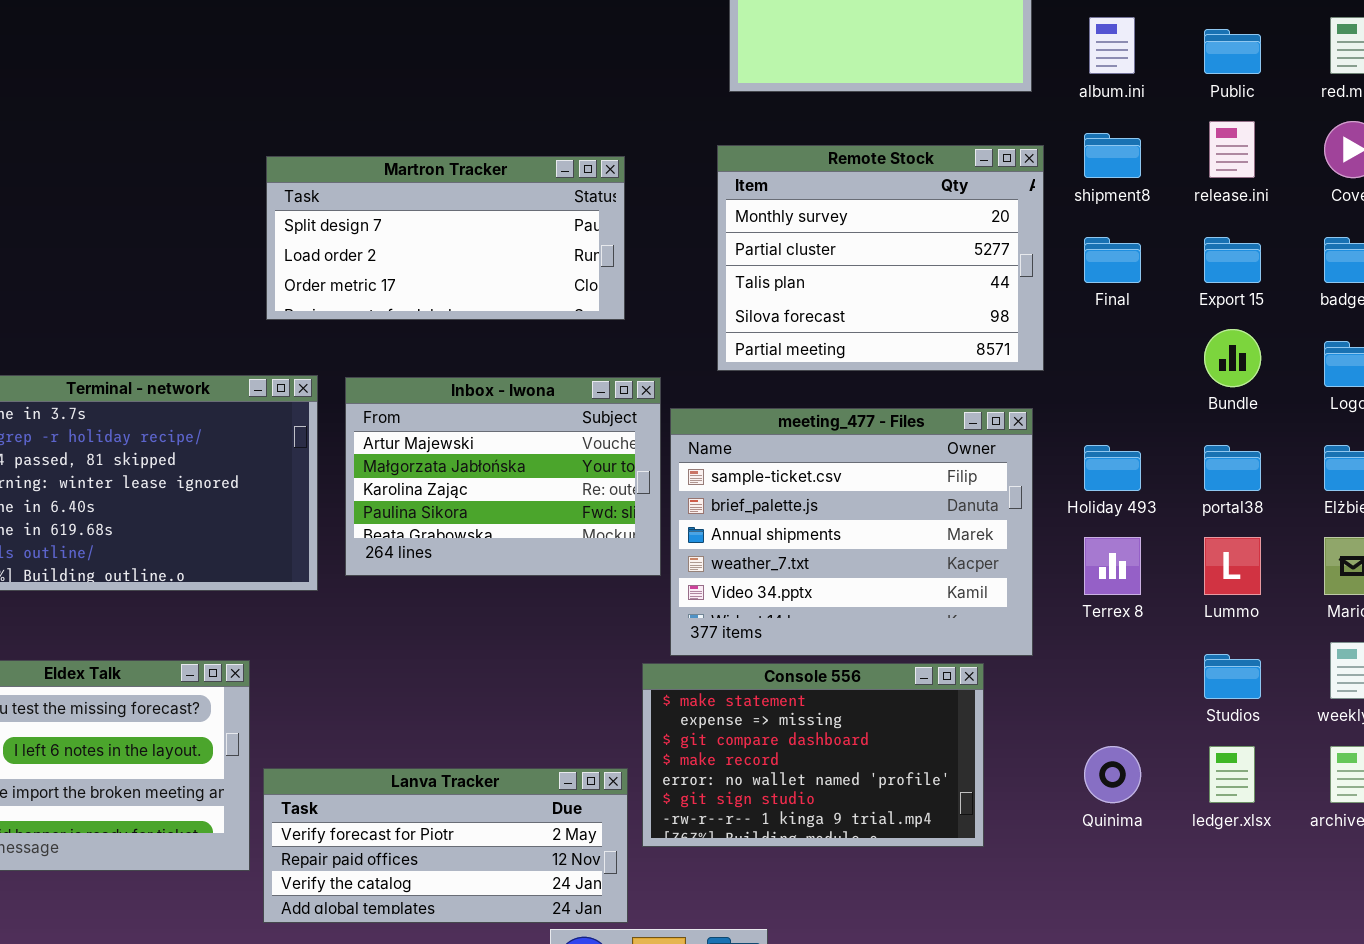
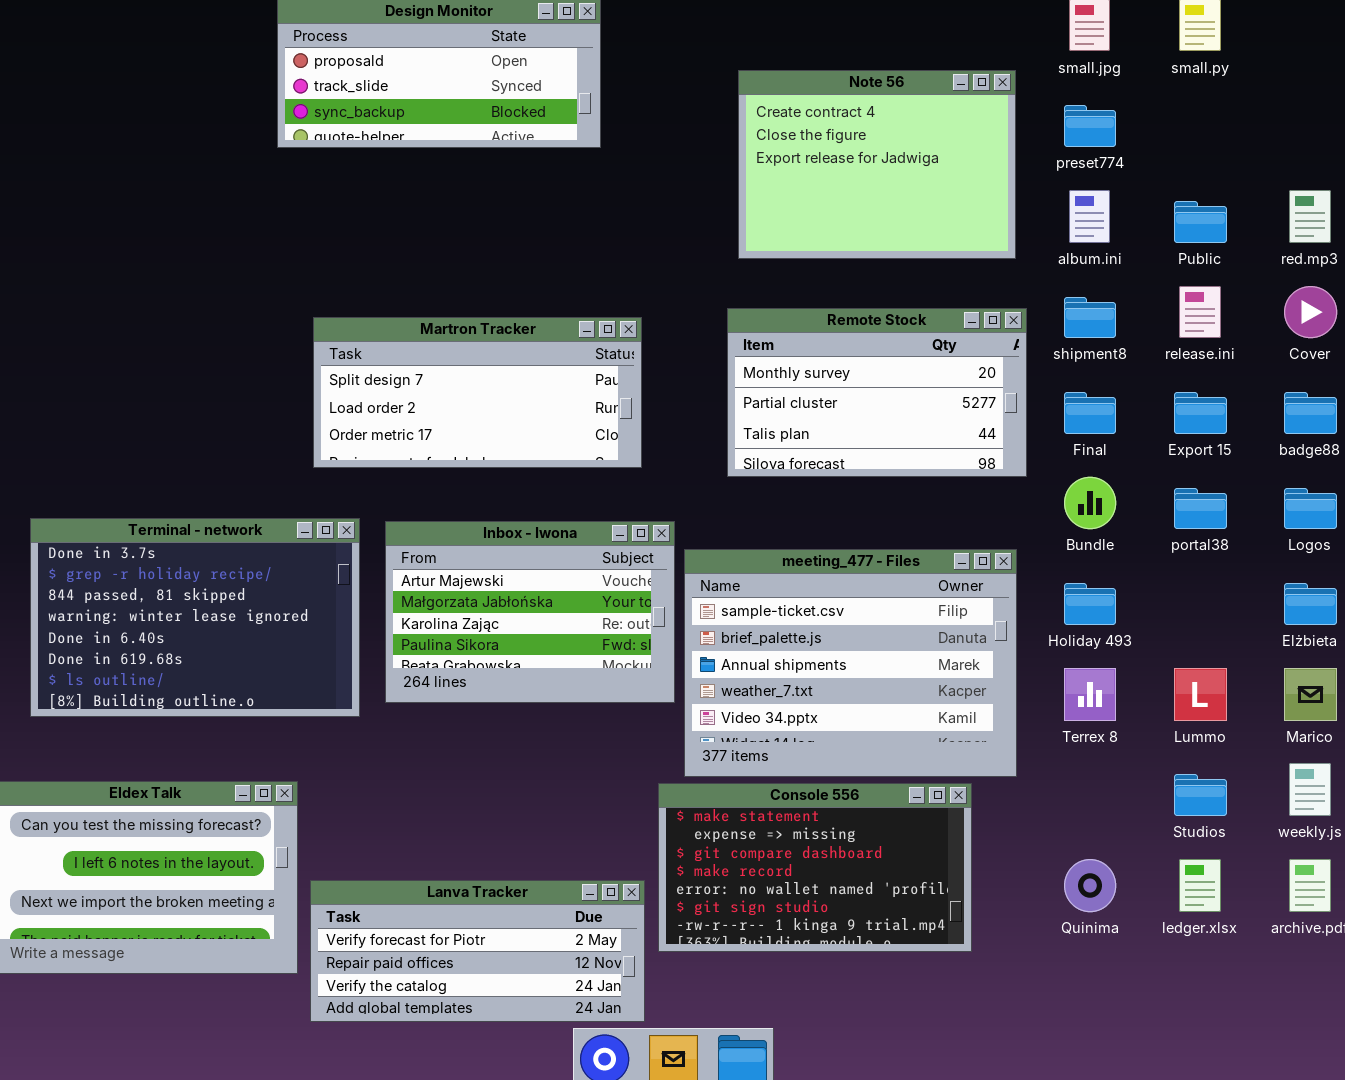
Remote Stock: [717,145,1044,371] -> [727,308,1027,477], resized
Bundle: [1204,329,1261,387] -> [1064,477,1116,529], moved
portal38: [1204,445,1261,491] -> [1174,488,1227,529], moved

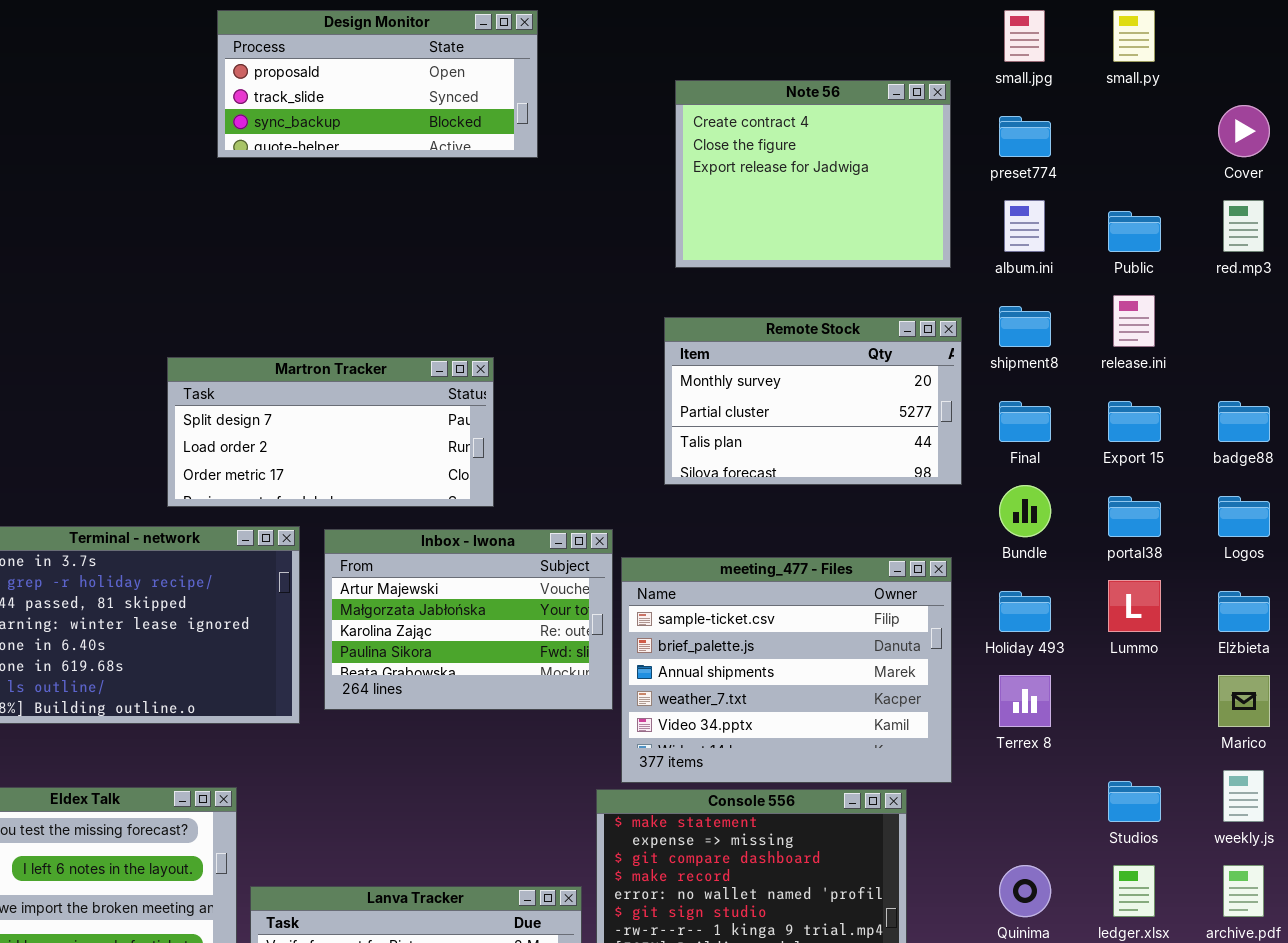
Cover: [1284,286,1337,338] -> [1218,105,1270,157], moved
Martron Tracker: [313,317,642,468] -> [167,357,494,507], moved
Lummo: [1174,668,1227,721] -> [1108,580,1161,632], moved

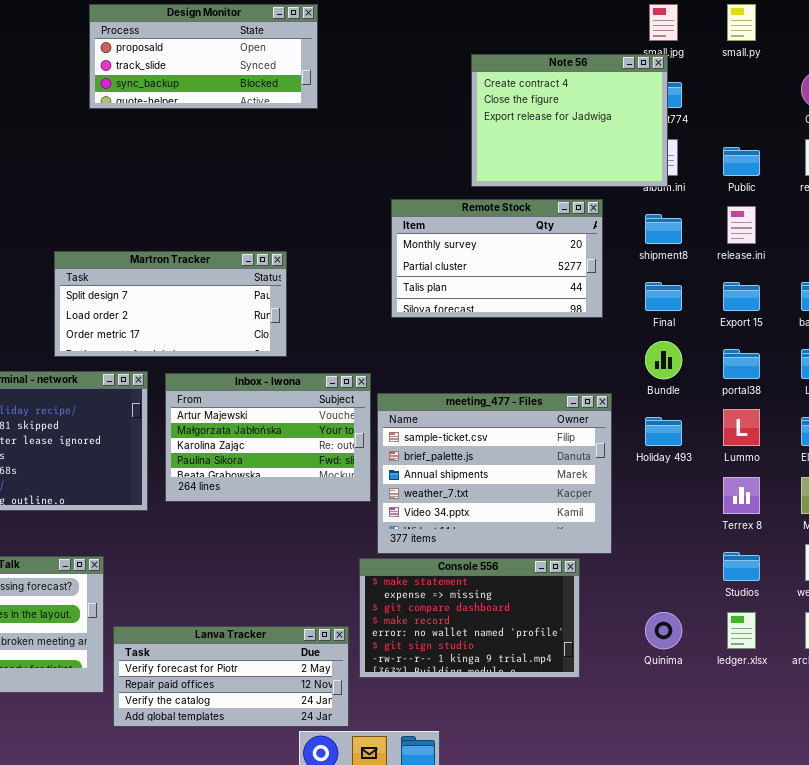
Note 56: [675,80,951,268] -> [471,54,668,187], moved
Remote Stock: [664,317,962,485] -> [391,199,603,318], moved
Terrex 8: [999,675,1051,727] -> [723,477,760,514], moved

